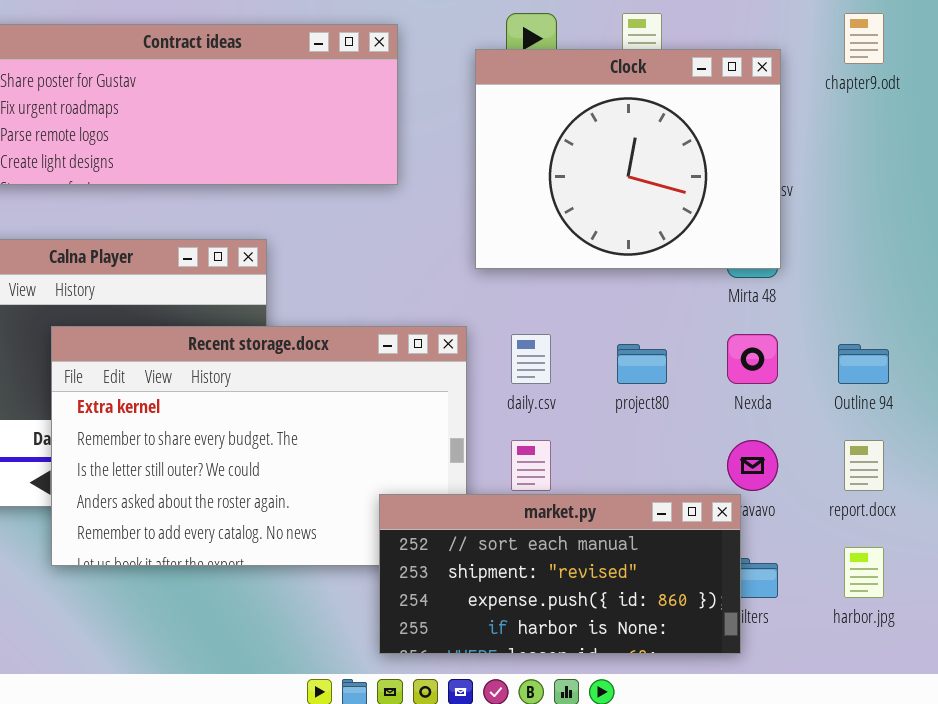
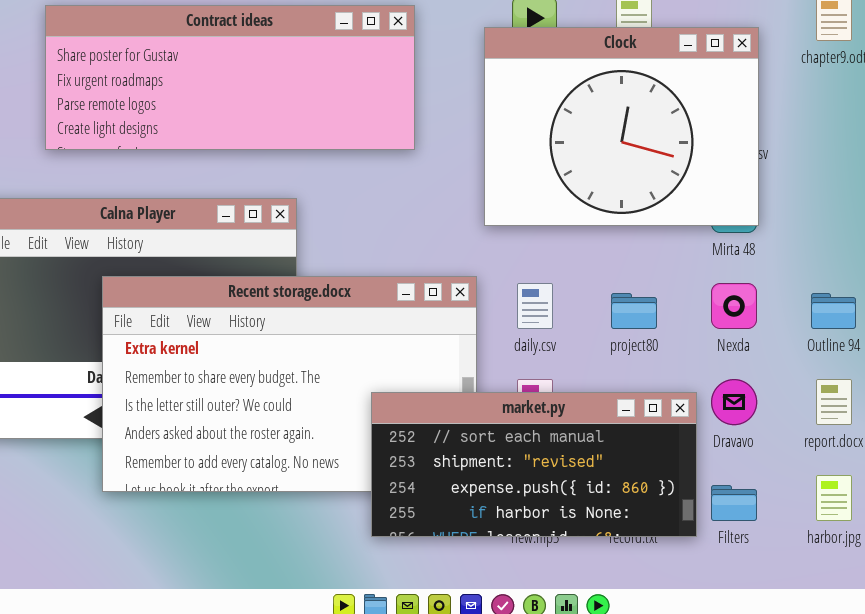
market.py: [379,494,741,654] -> [371,392,697,537], moved

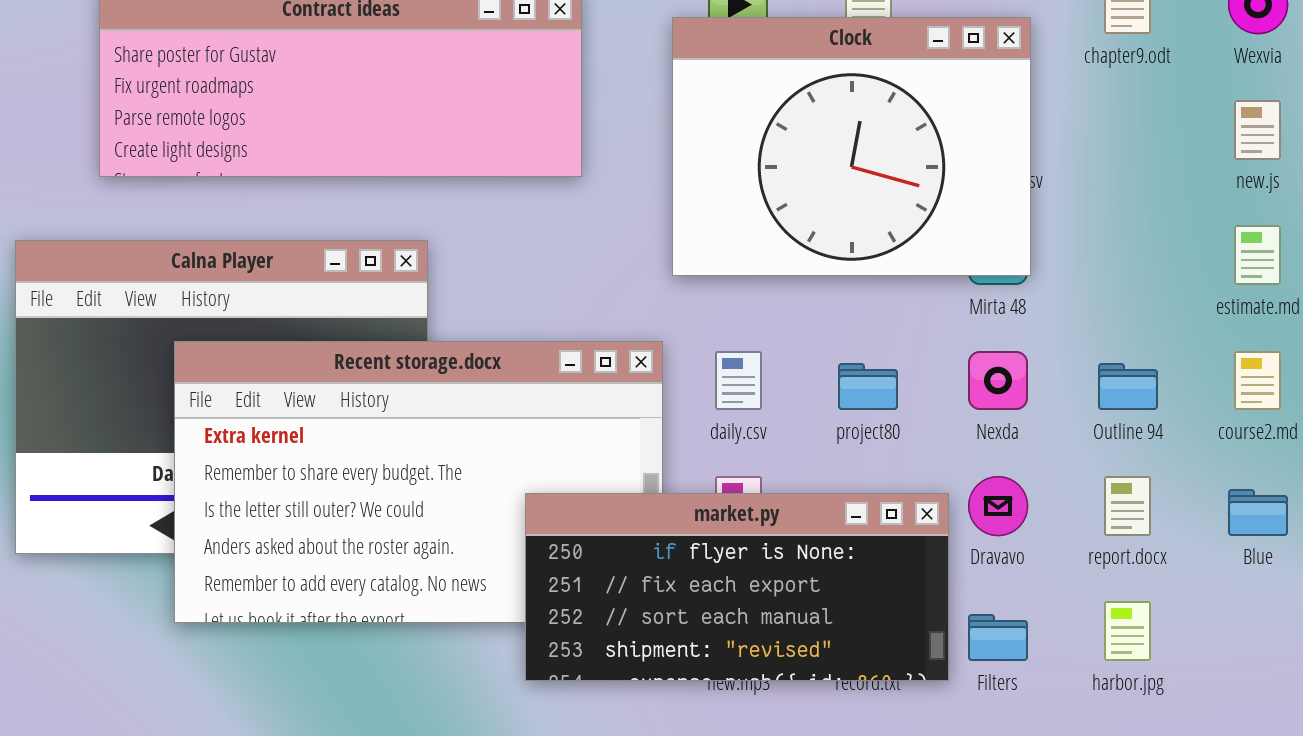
market.py: [371,392,697,537] -> [525,493,949,681], scrolled up 2 rows

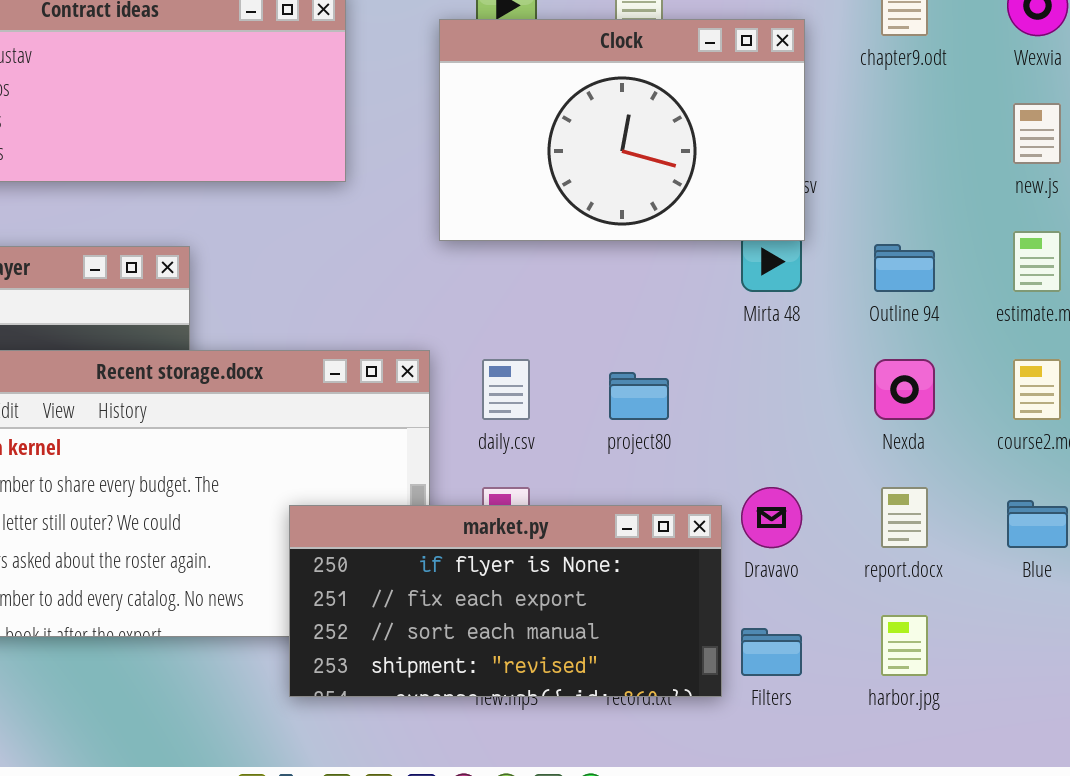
Clock: [672,17,1031,276] -> [439,19,805,241], resized
Nexda: [968,351,1028,410] -> [874,359,935,420], moved
Outline 94: [1098,363,1158,410] -> [874,244,935,292], moved

